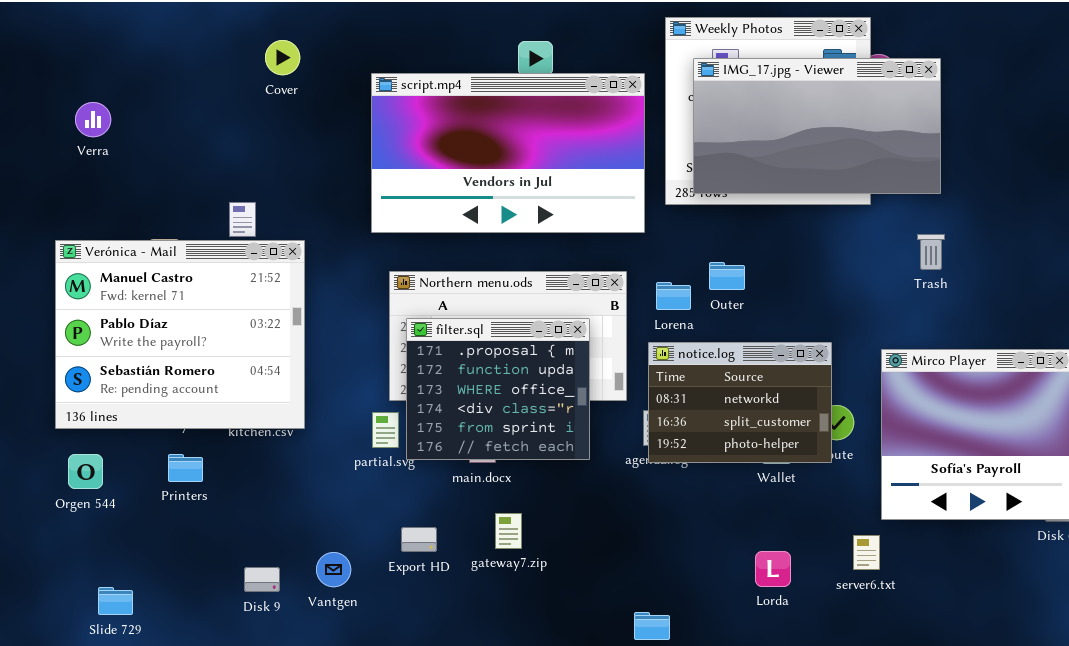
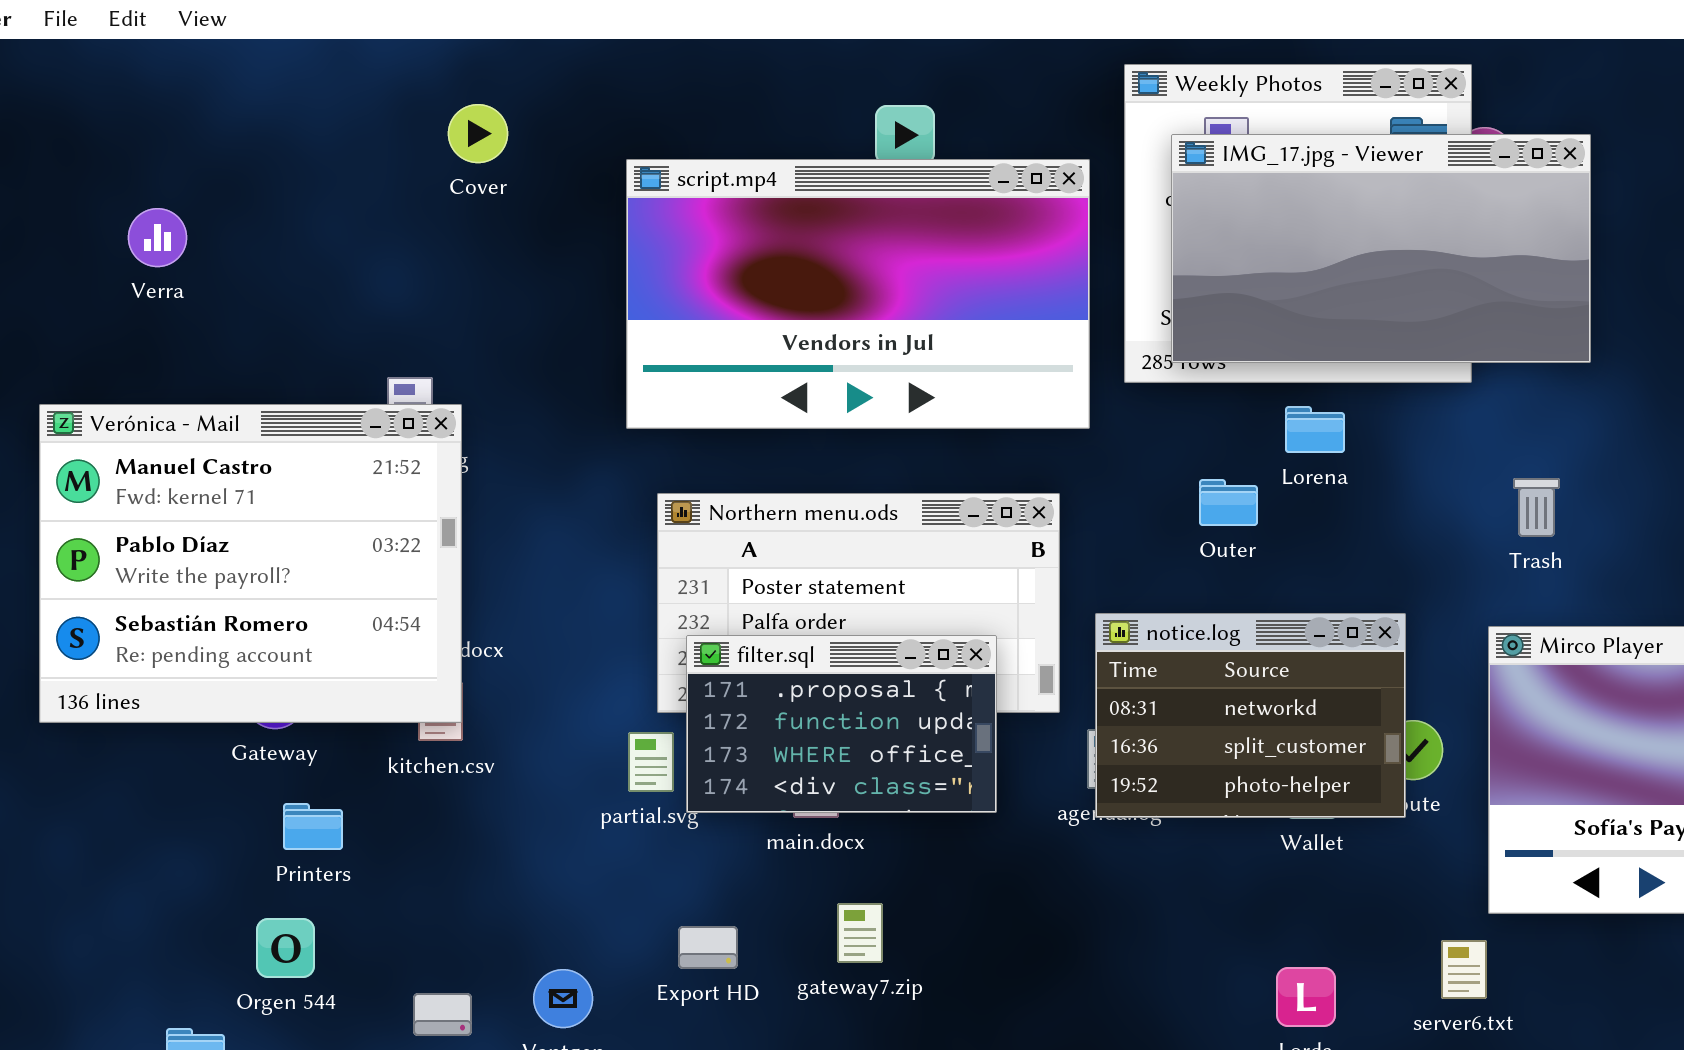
Trash: [917,234,945,270] -> [1513,478,1560,537], moved
Verónica - Mail: [55,240,305,429] -> [39,404,462,723], moved
Lorena: [656,282,691,310] -> [1285,406,1345,453], moved
filter.sql: [406,318,590,460] -> [686,635,997,813], resized
Orgen 544: [68,454,103,489] -> [256,918,315,978], moved

